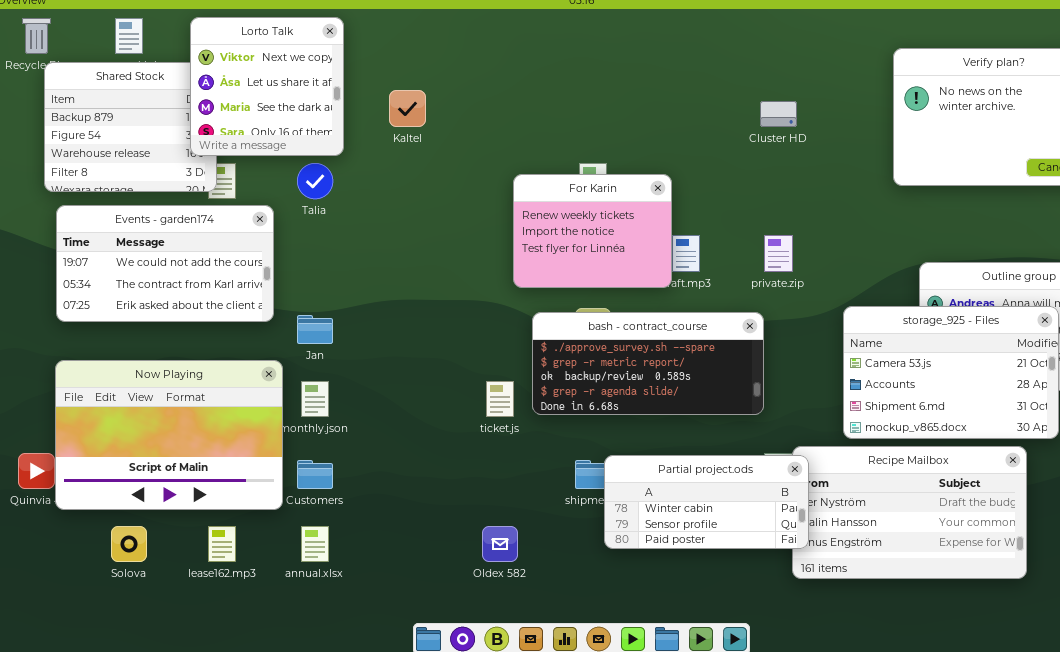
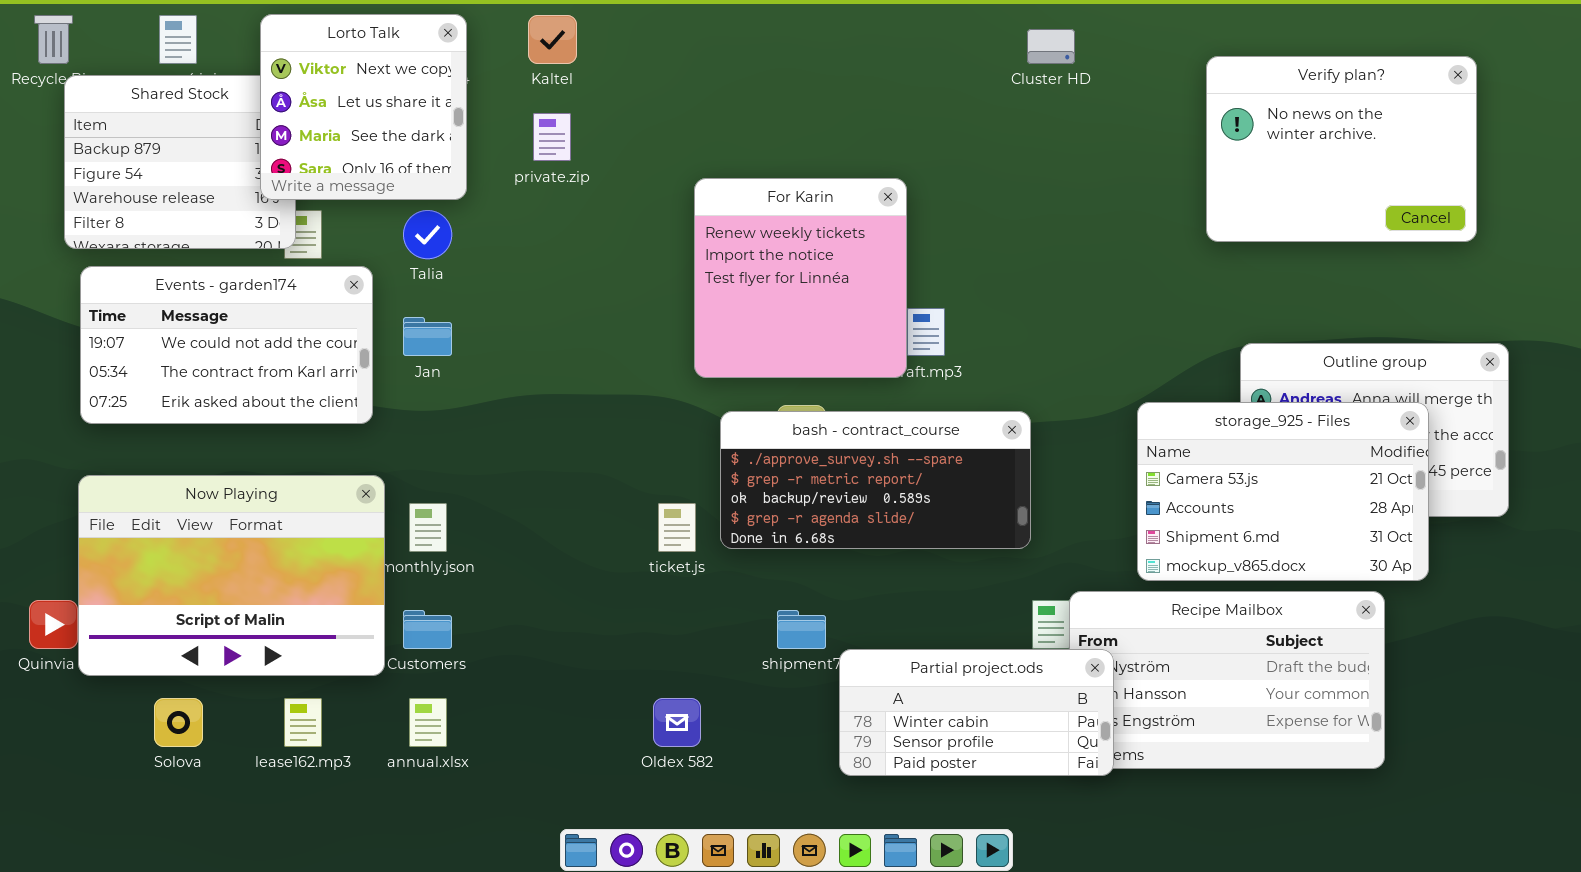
Kaltel: [389,90,426,127] -> [528,15,577,64], moved
Cluster HD: [760,101,797,127] -> [1027,29,1075,64], moved
For Karin: [513,174,672,288] -> [694,178,907,378], resized
private.zip: [764,235,793,272] -> [533,113,571,161], moved
Jan: [297,315,333,344] -> [403,317,452,356], moved
Partial project.ods: [604,455,809,549] -> [839,649,1114,776], moved

